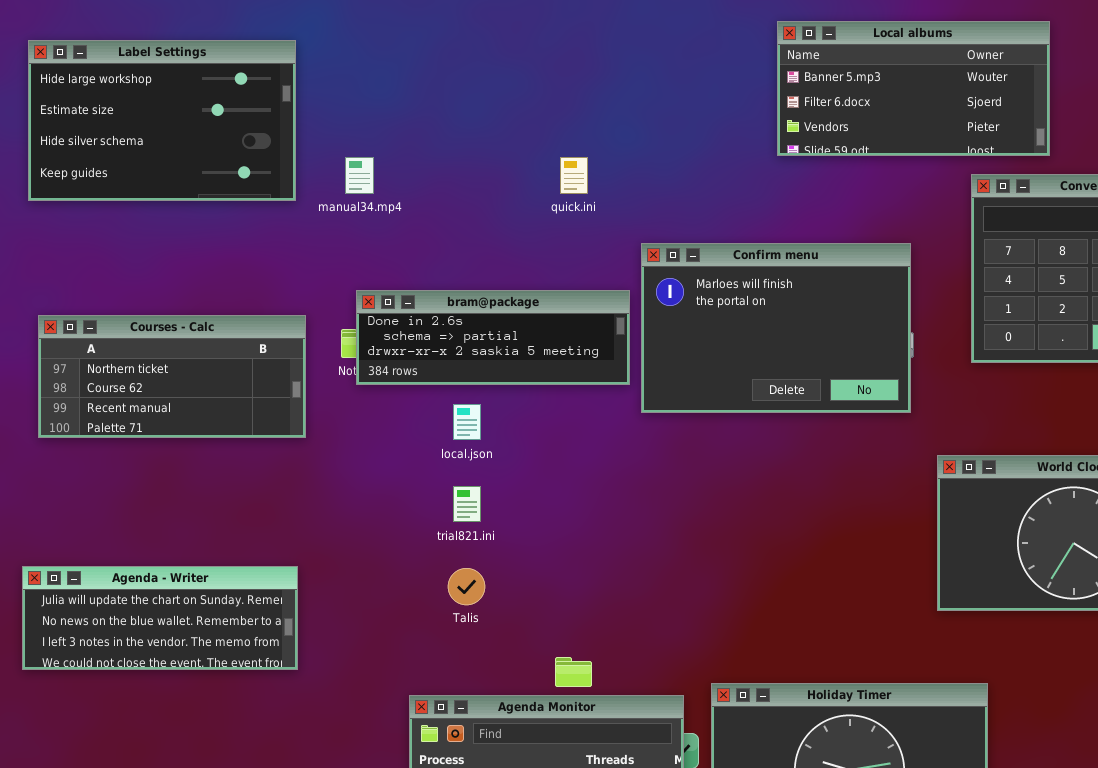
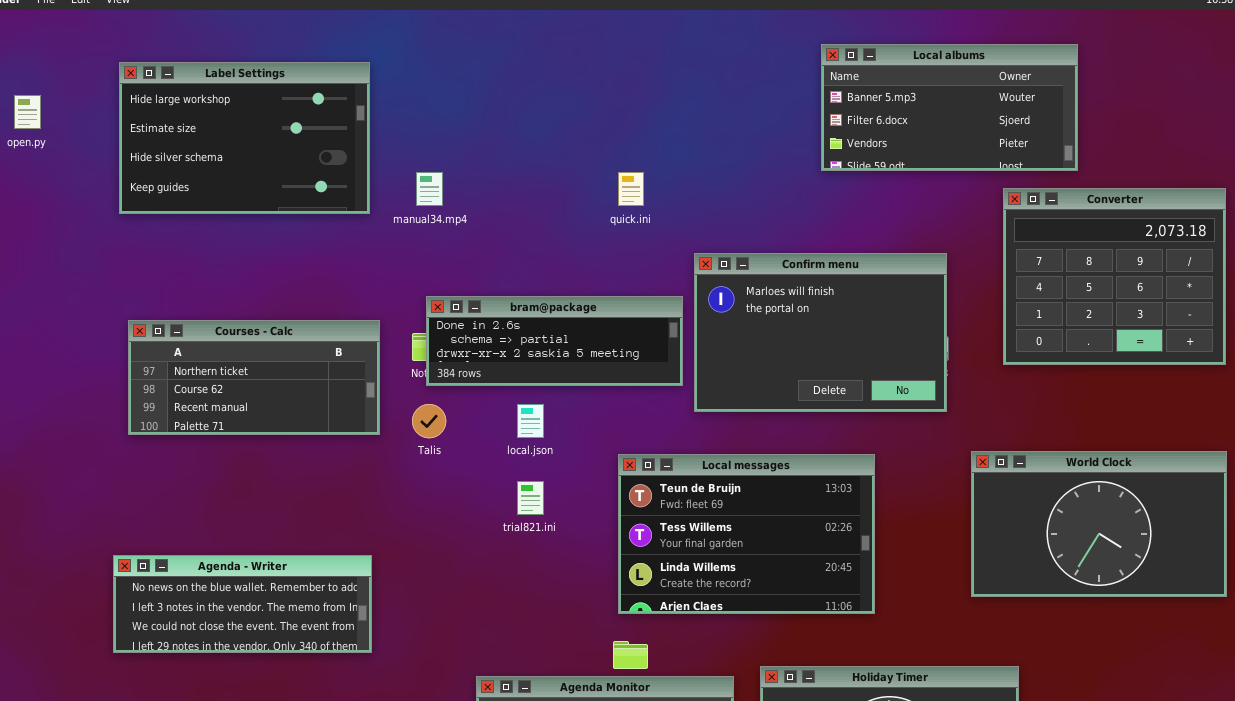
Local messages: none -> [618,454,875,614], opened
Agenda - Writer: [22,566,298,670] -> [113,555,372,653], scrolled down 1 row
Talis: [448,568,485,605] -> [412,404,446,438], moved

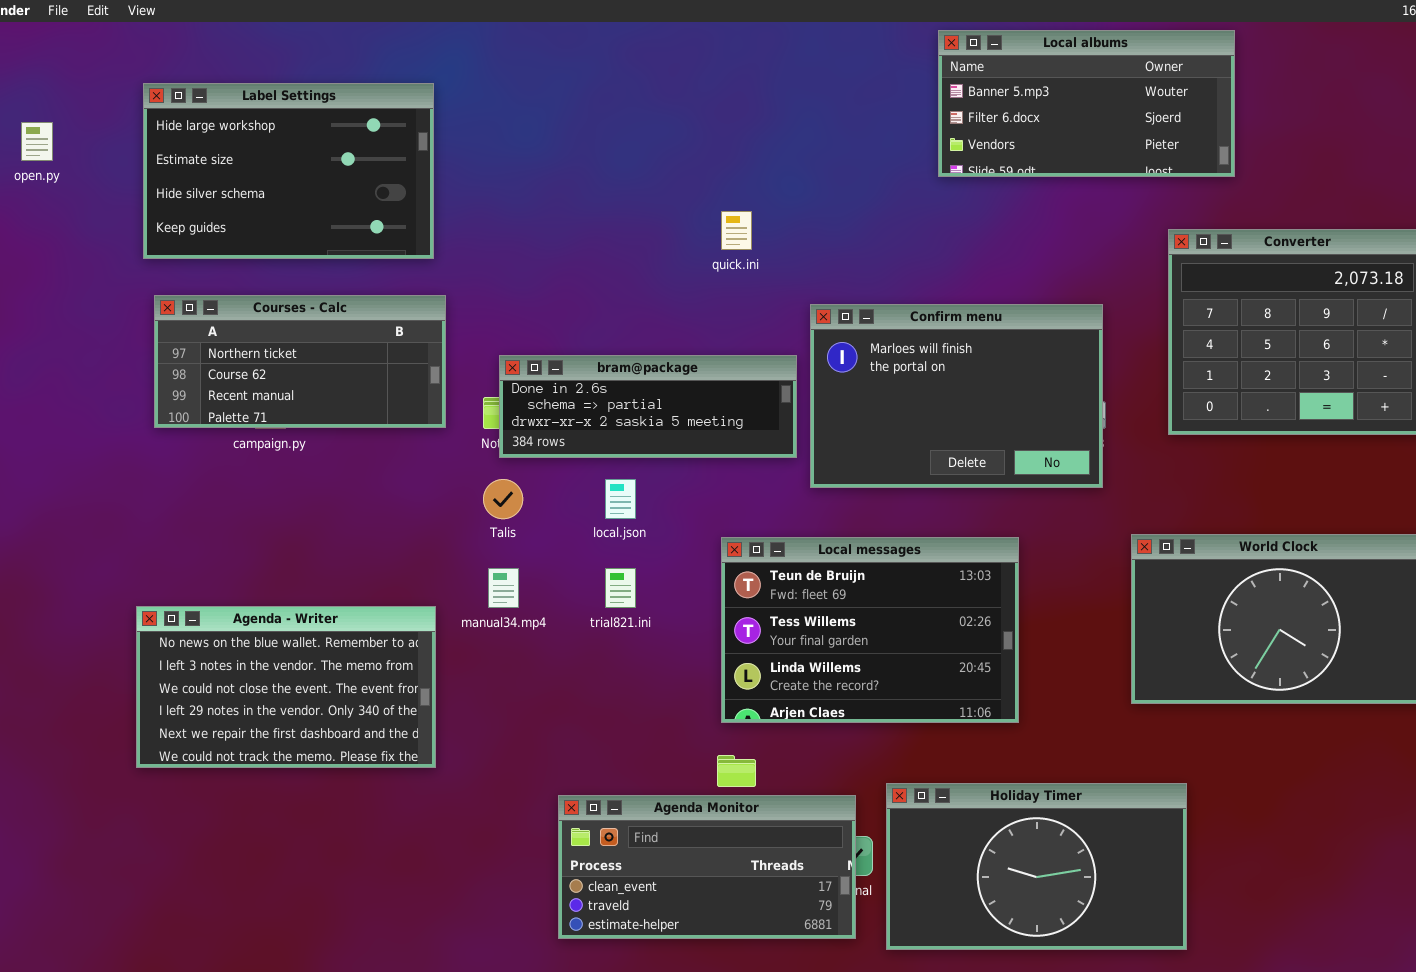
Local albums: [821,44,1078,171] -> [938,30,1235,177], moved
manual34.mp4: [416,172,443,206] -> [488,568,519,608], moved
Courses - Calc: [128,320,380,435] -> [154,295,446,428], moved
Agenda - Writer: [113,555,372,653] -> [136,606,436,768], resized

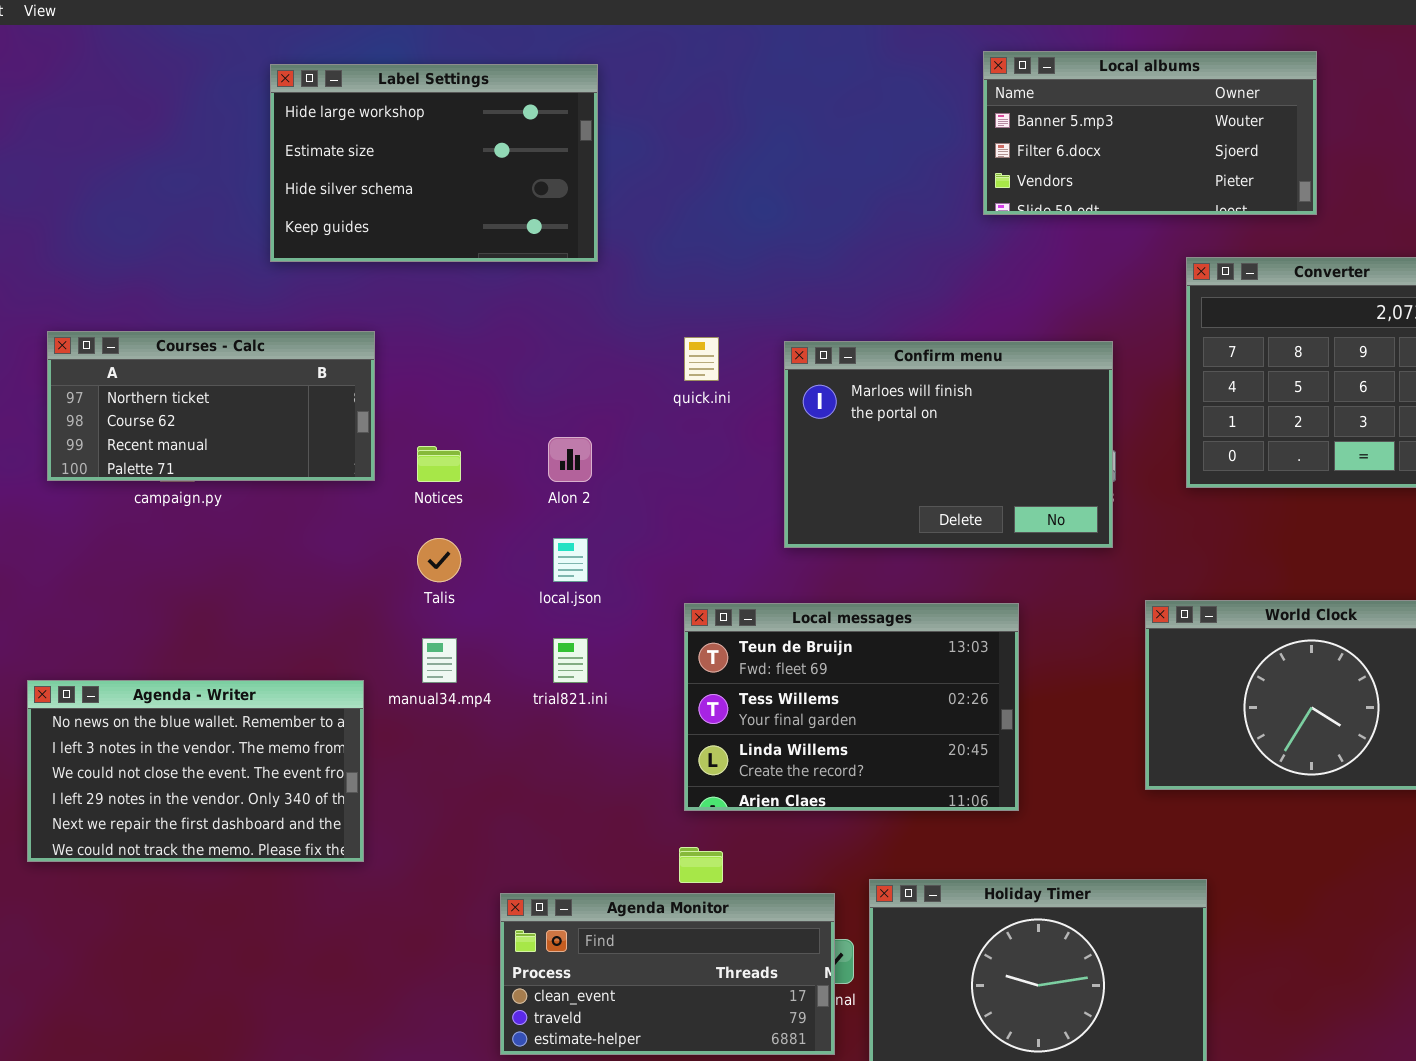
Local albums: [938,30,1235,177] -> [983,51,1317,215], moved
Label Settings: [143,83,434,259] -> [270,64,598,262], moved
quick.ini: [721,211,752,250] -> [684,337,719,381], moved
bram@package: [499,355,797,458] -> none, closed

